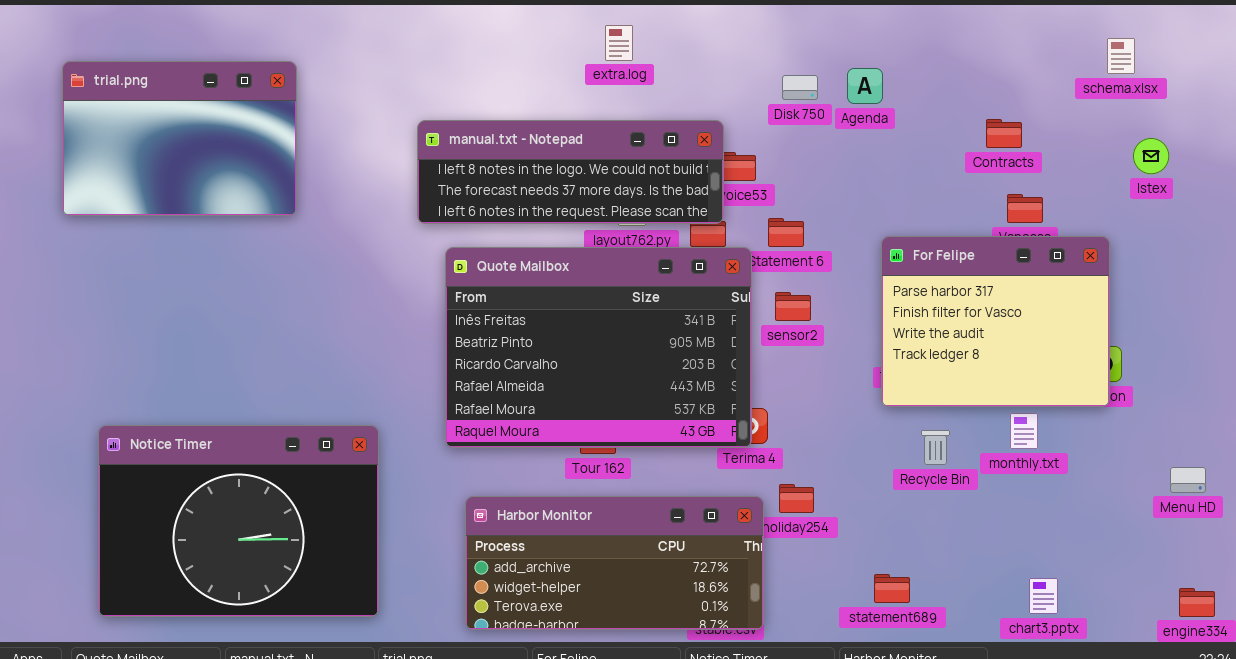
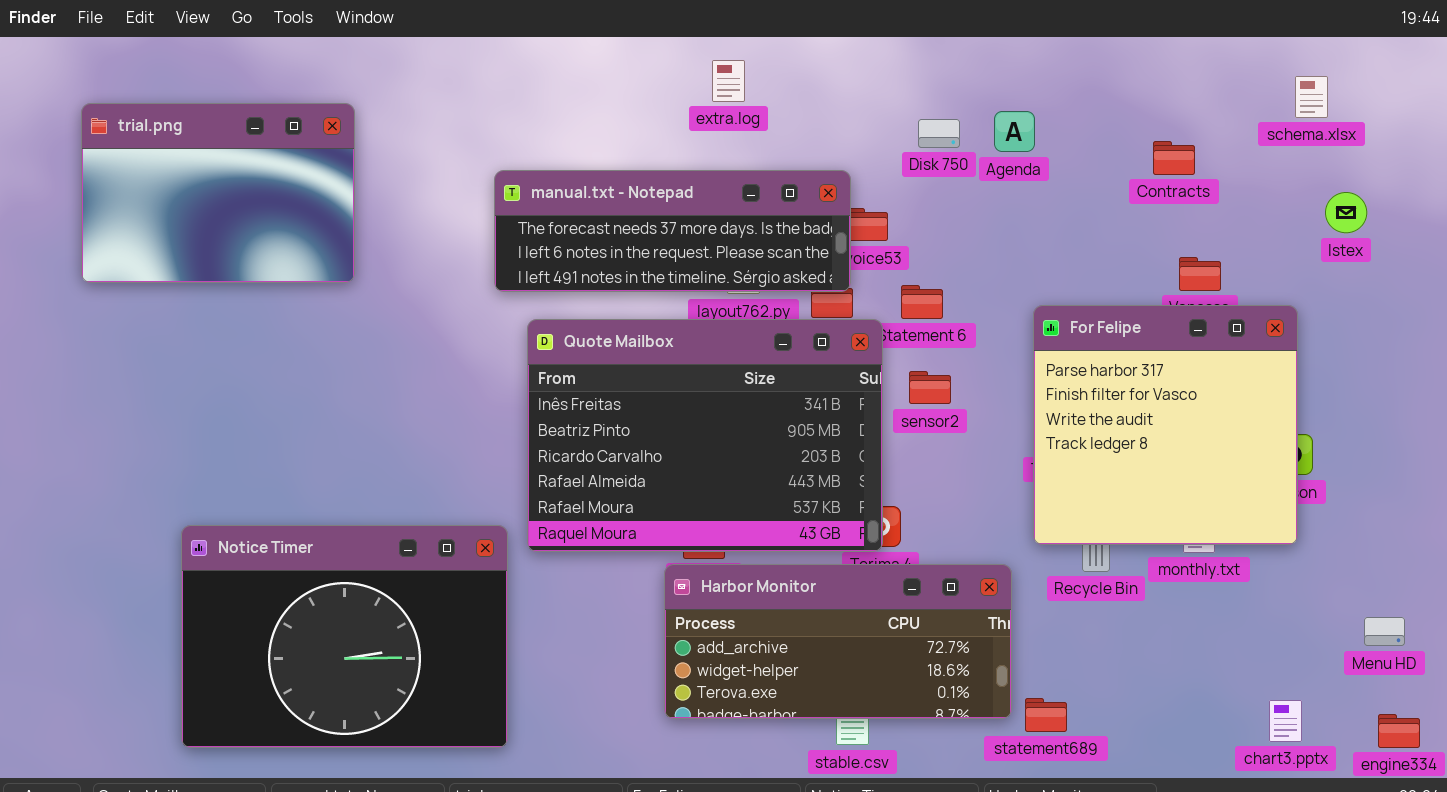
Contracts: [986,119,1022,148] -> [1153,141,1195,175], moved
manual.txt - Notepad: [417,120,724,224] -> [494,170,851,292], scrolled down 1 row
For Felipe: [881,236,1110,407] -> [1033,305,1298,545], resized
Notice Timer: [98,425,379,617] -> [181,525,508,748], moved
Menu HD: [1170,467,1206,493] -> [1364,617,1405,646], moved
Harbor Monitor: [465,496,764,630] -> [664,564,1012,719], moved
chart3.pptx: [1029,578,1058,614] -> [1269,700,1302,742], moved

